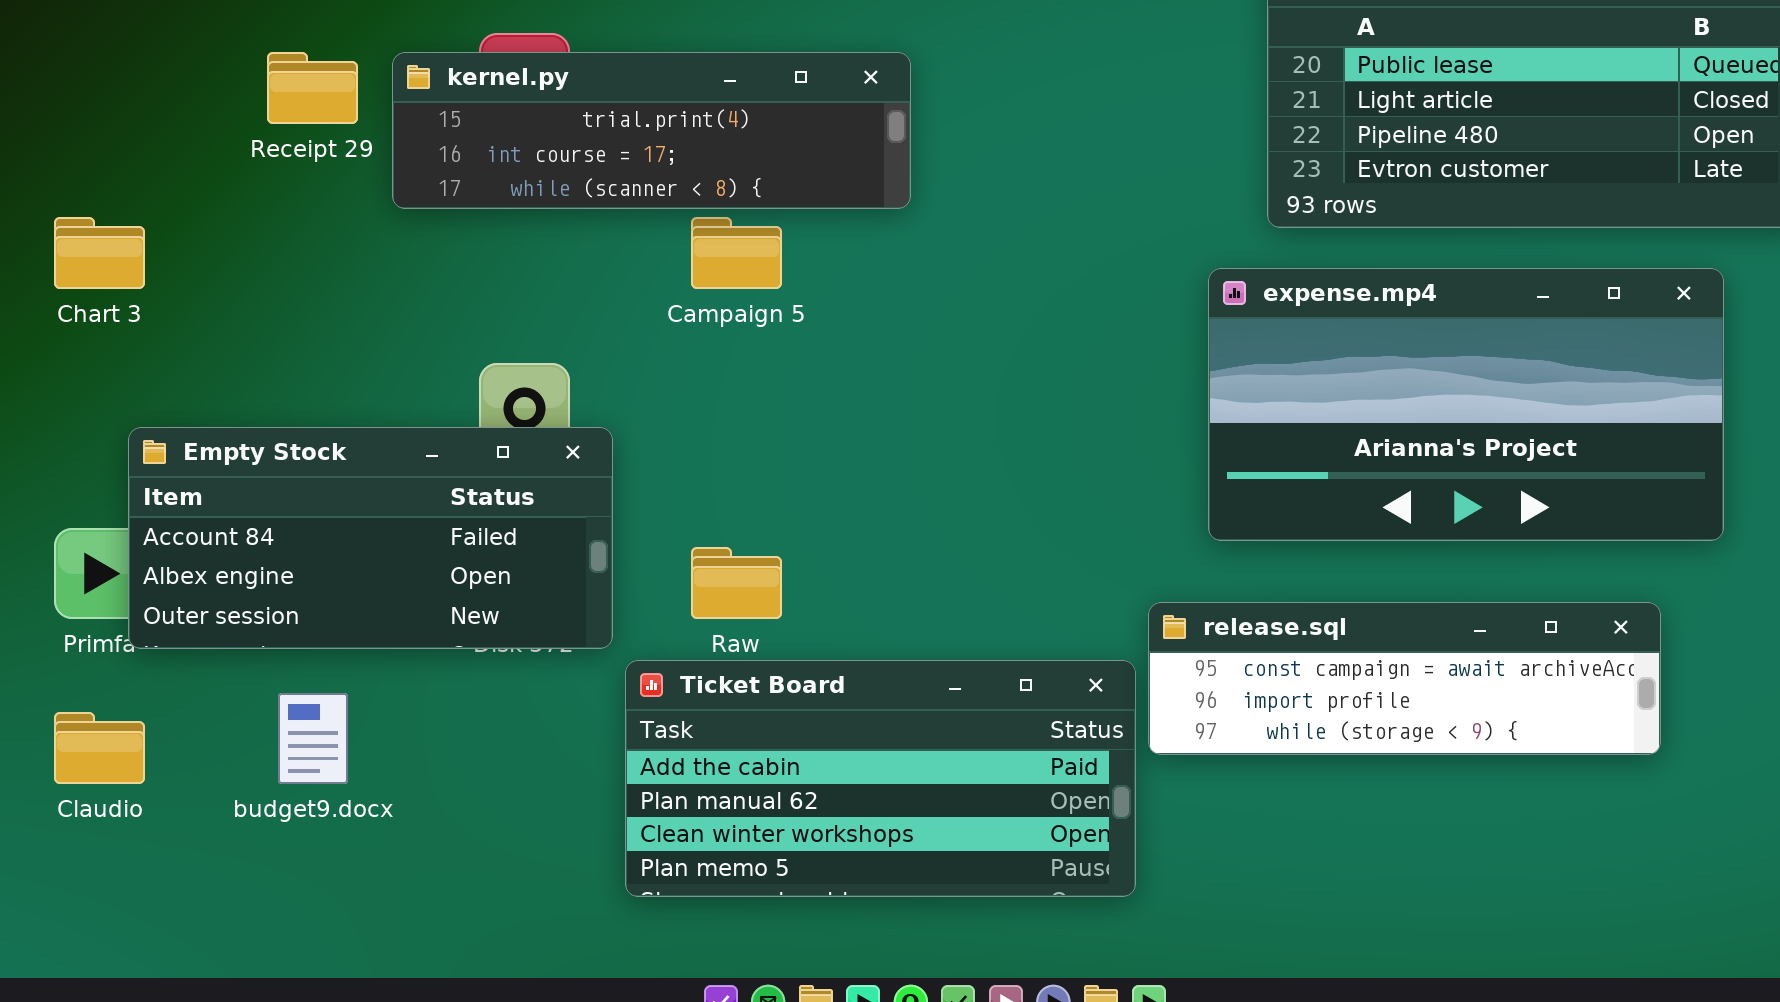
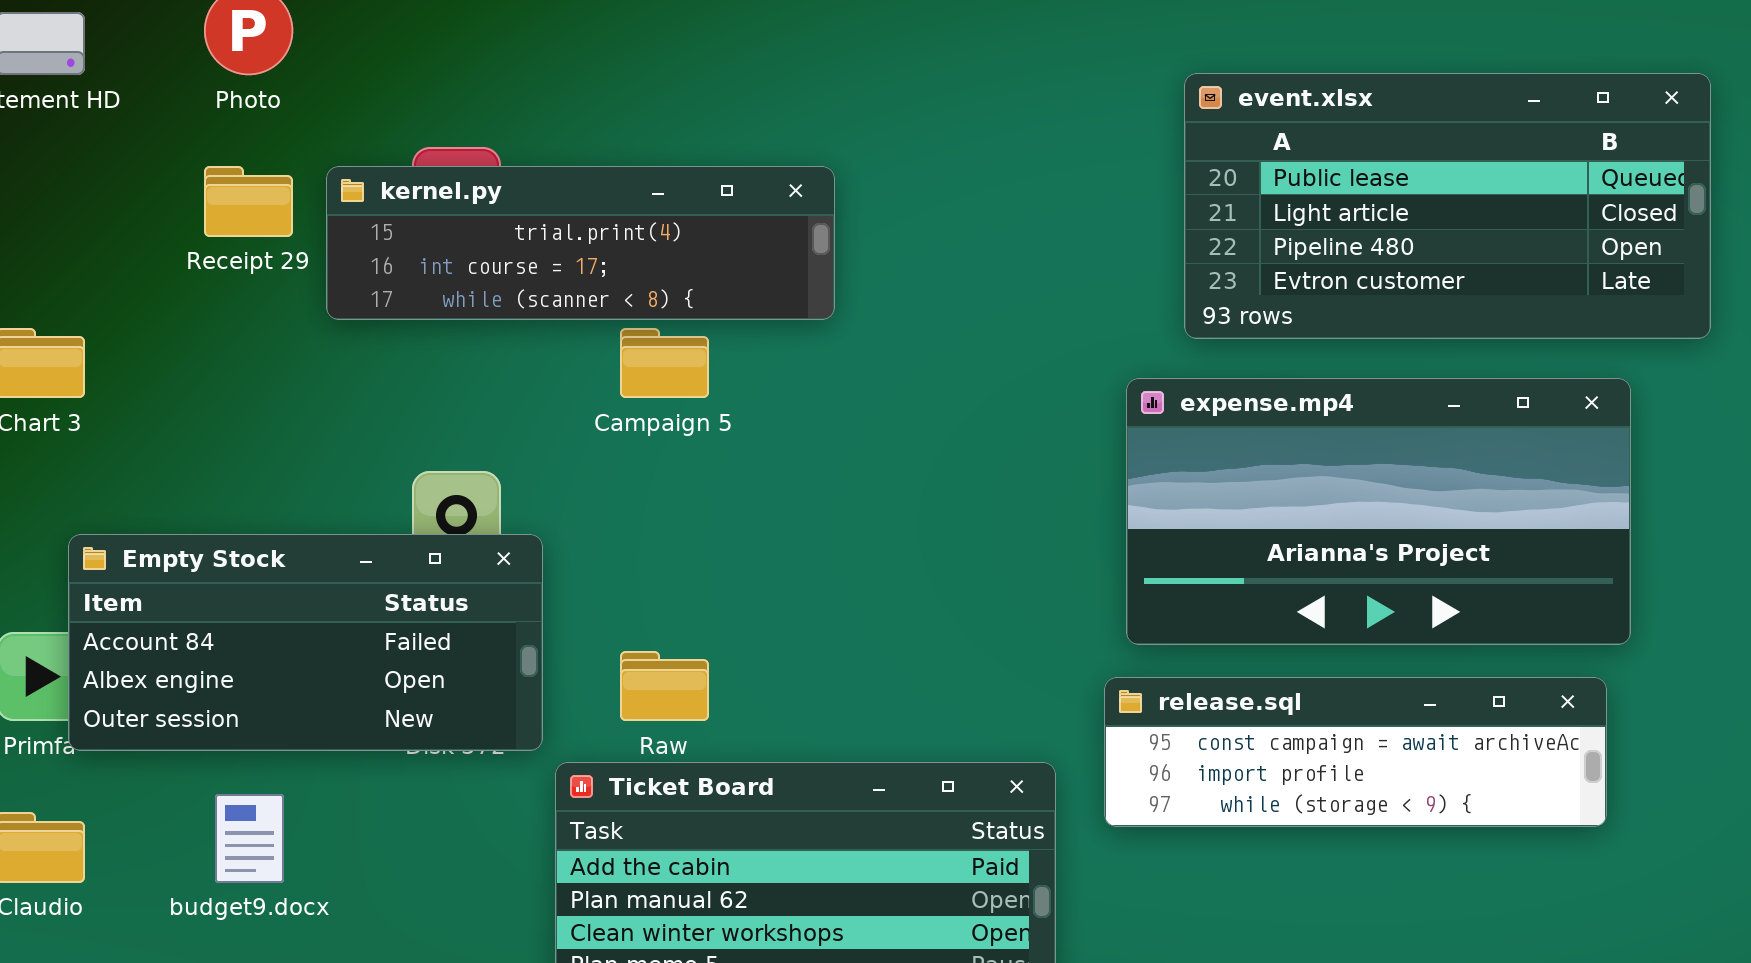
release.sql: [1148,602,1661,755] -> [1104,677,1607,827], moved

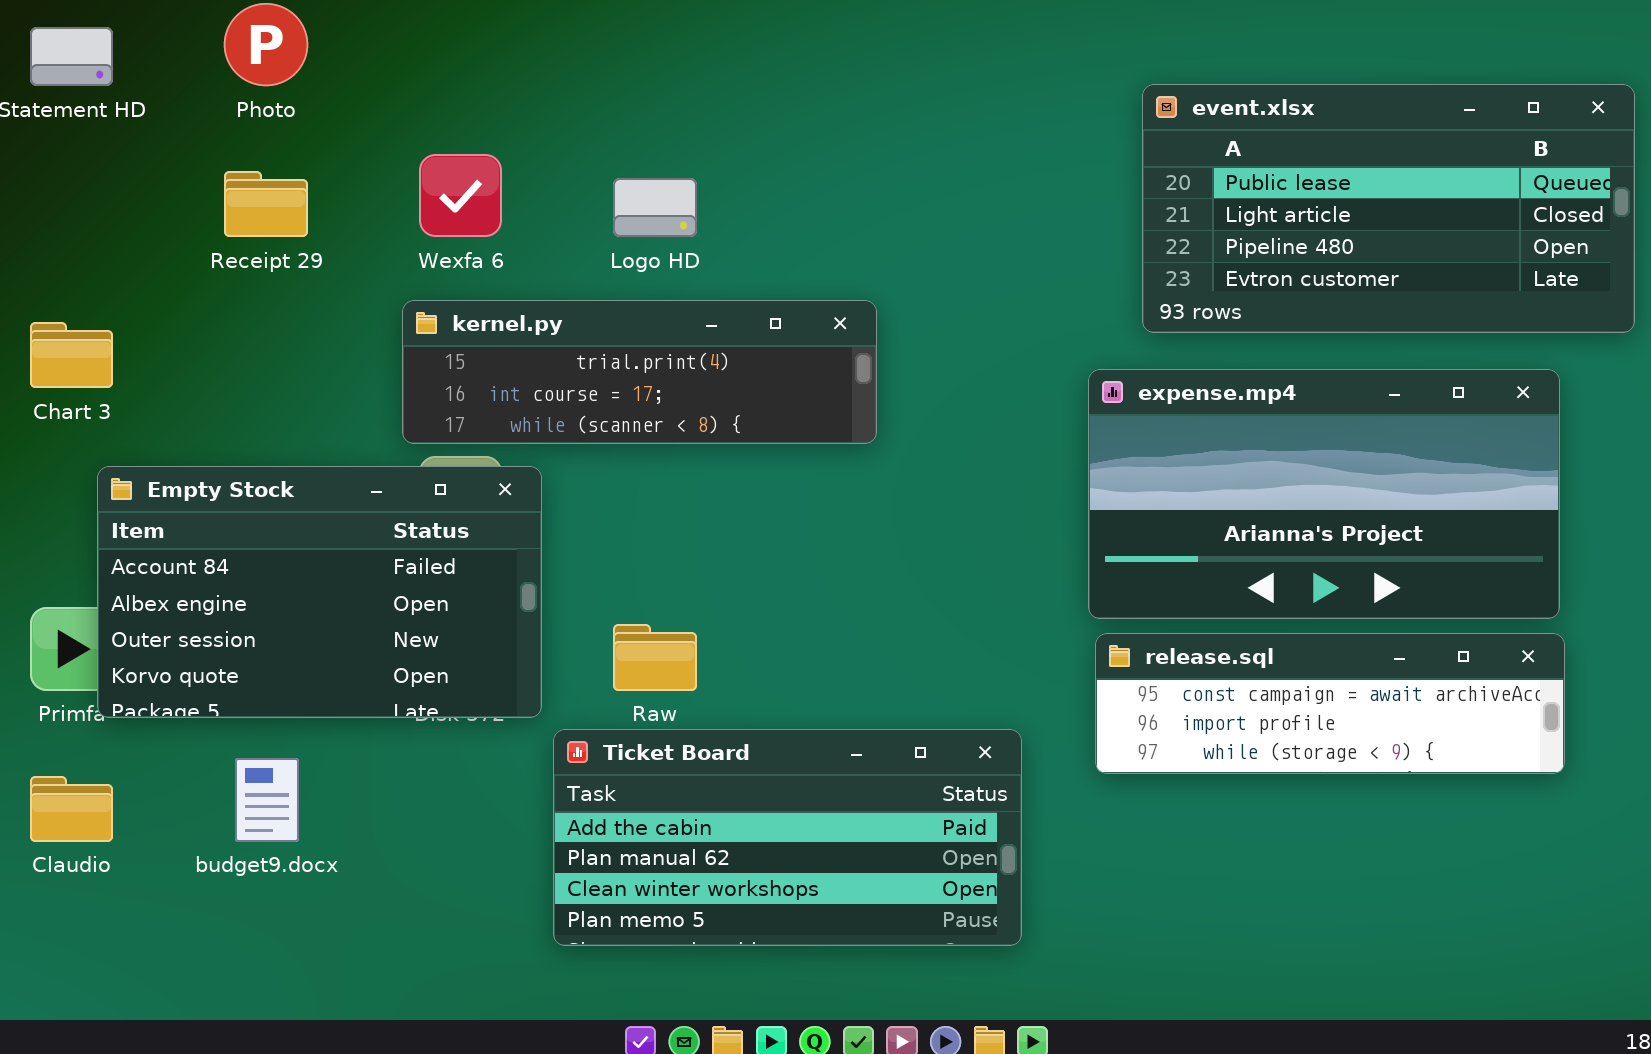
kernel.py: [326,166,835,320] -> [402,300,877,444], moved
Empty Stock: [68,534,543,751] -> [97,466,542,718], resized
release.sql: [1104,677,1607,827] -> [1095,633,1565,774], moved

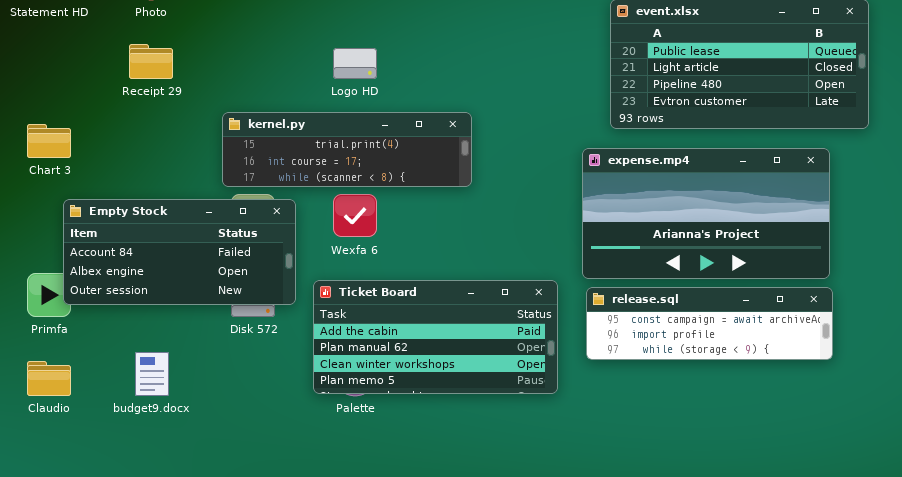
Wexfa 6: [419,154,502,237] -> [333,194,377,237], moved
Empty Stock: [97,466,542,718] -> [63,199,296,305], resized
Ticket Board: [553,729,1022,946] -> [313,280,558,394], moved

